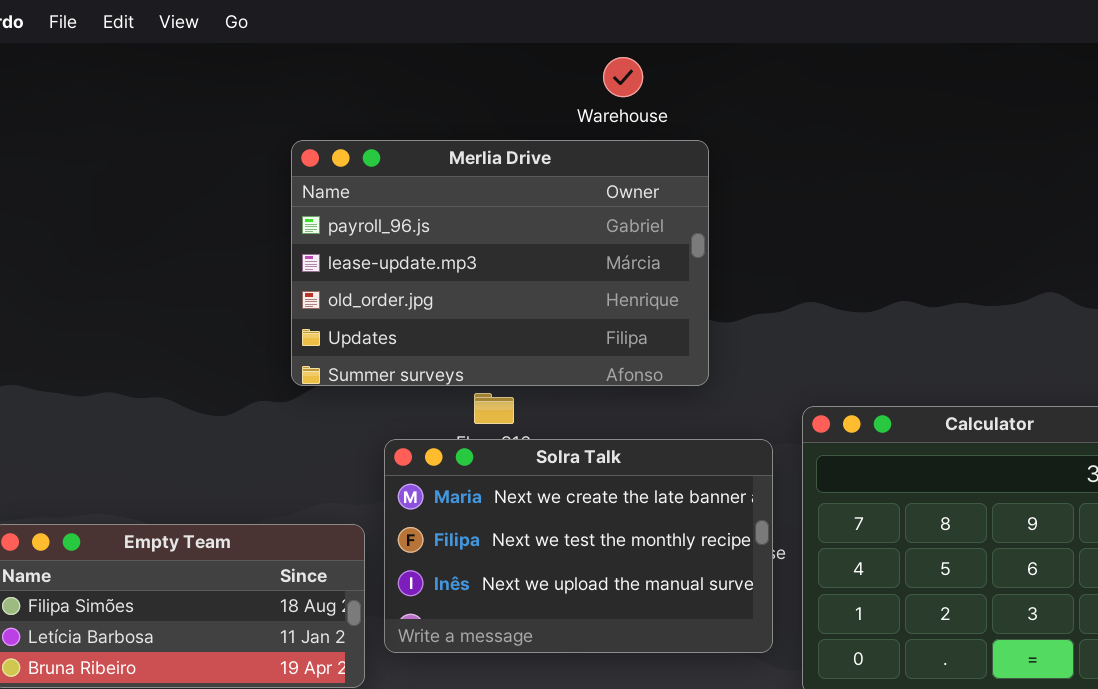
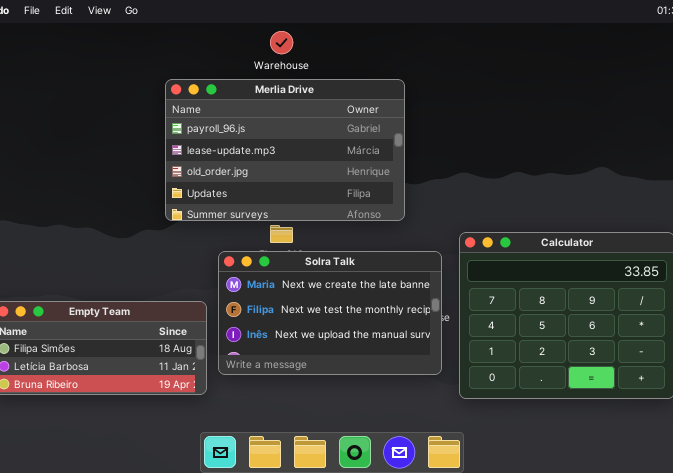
Warehouse: [603,57,643,97] -> [270,31,293,54], moved

